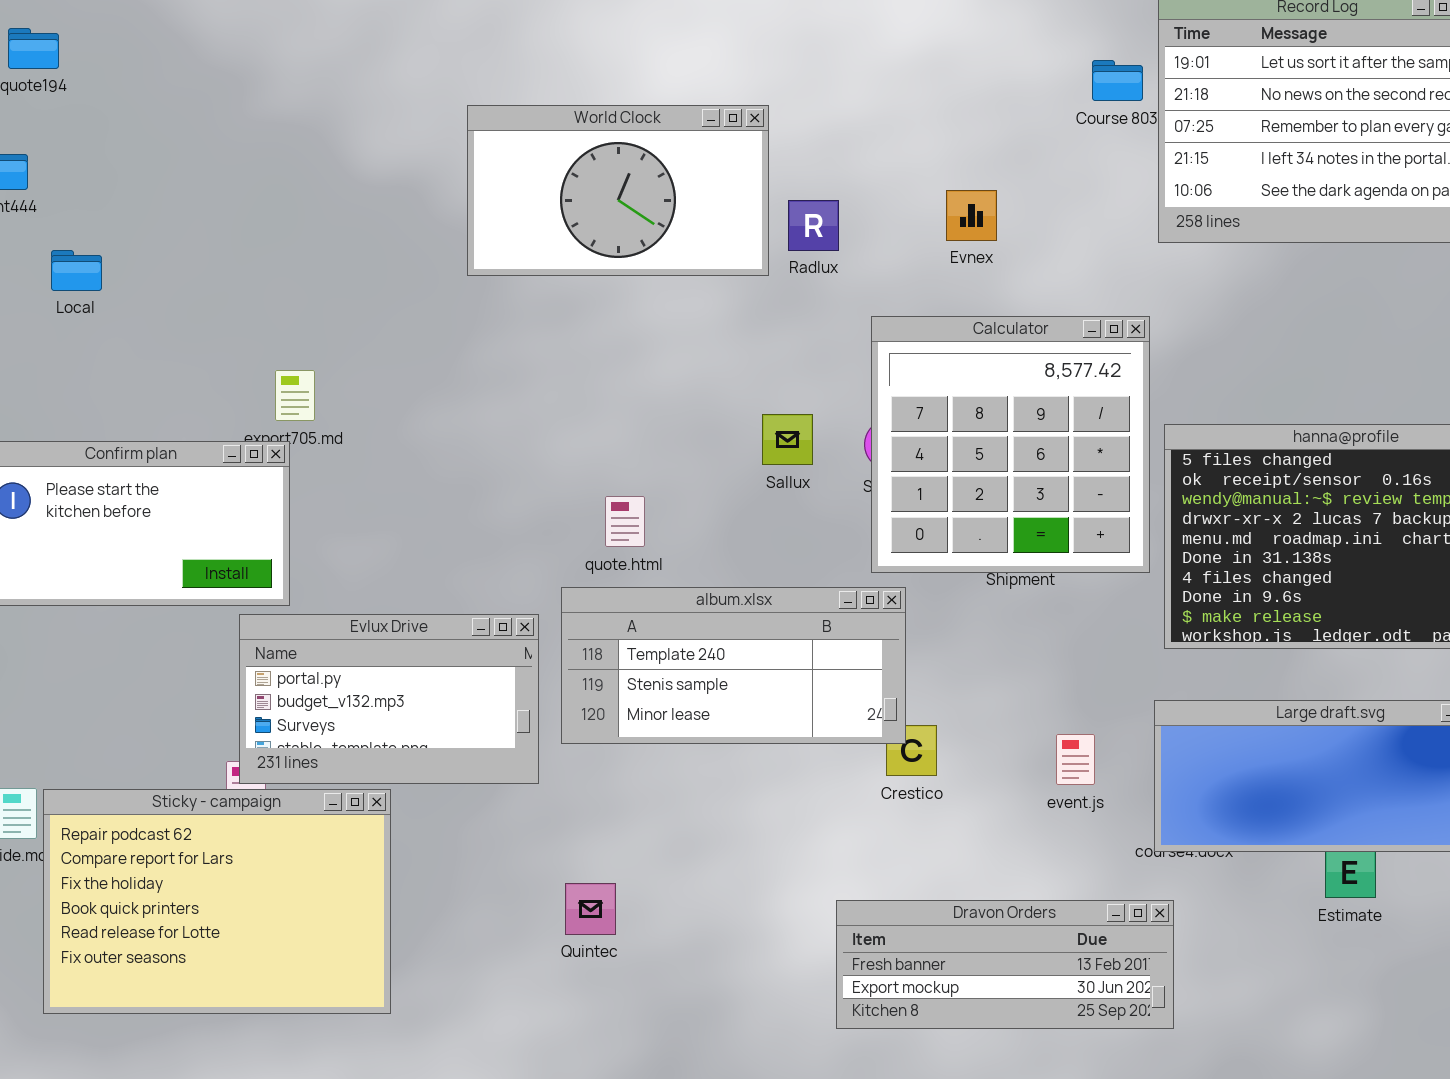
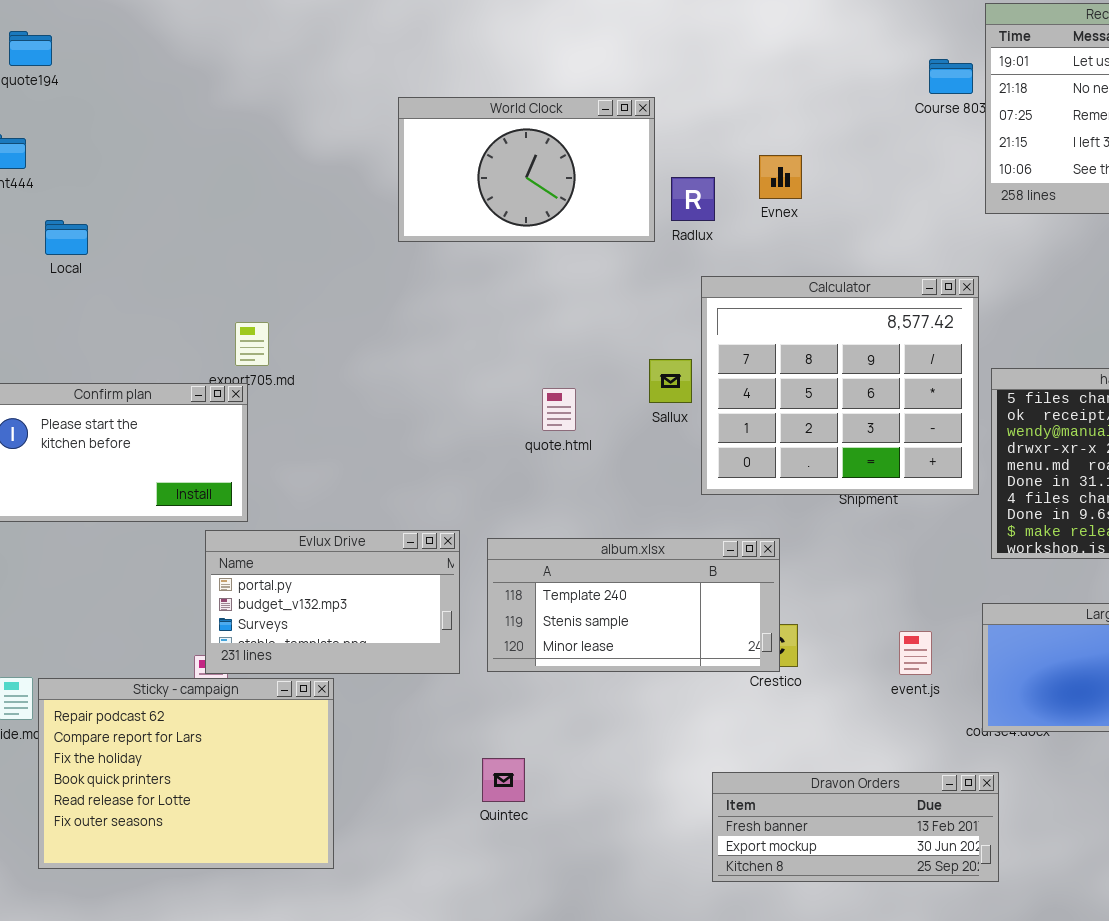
Evnex: [946,190,997,241] -> [759,155,802,199], moved
Calculator: [871,316,1150,573] -> [701,276,979,495], resized
quote.html: [605,496,645,547] -> [542,388,576,431], moved
album.xlsx: [561,587,906,744] -> [487,538,780,672], moved

